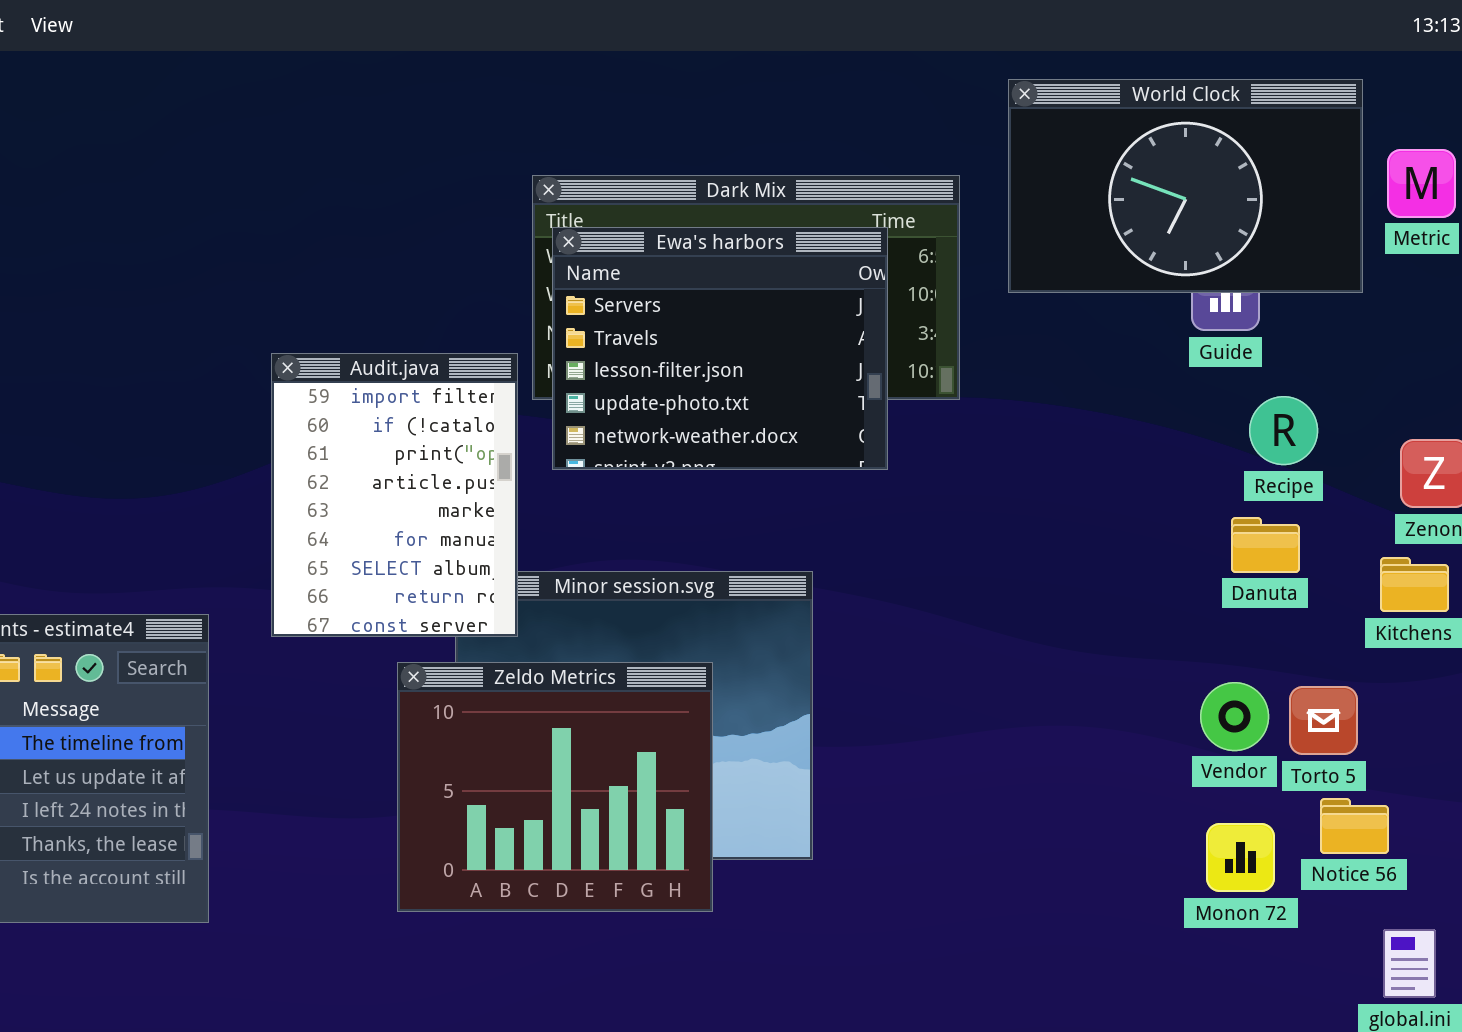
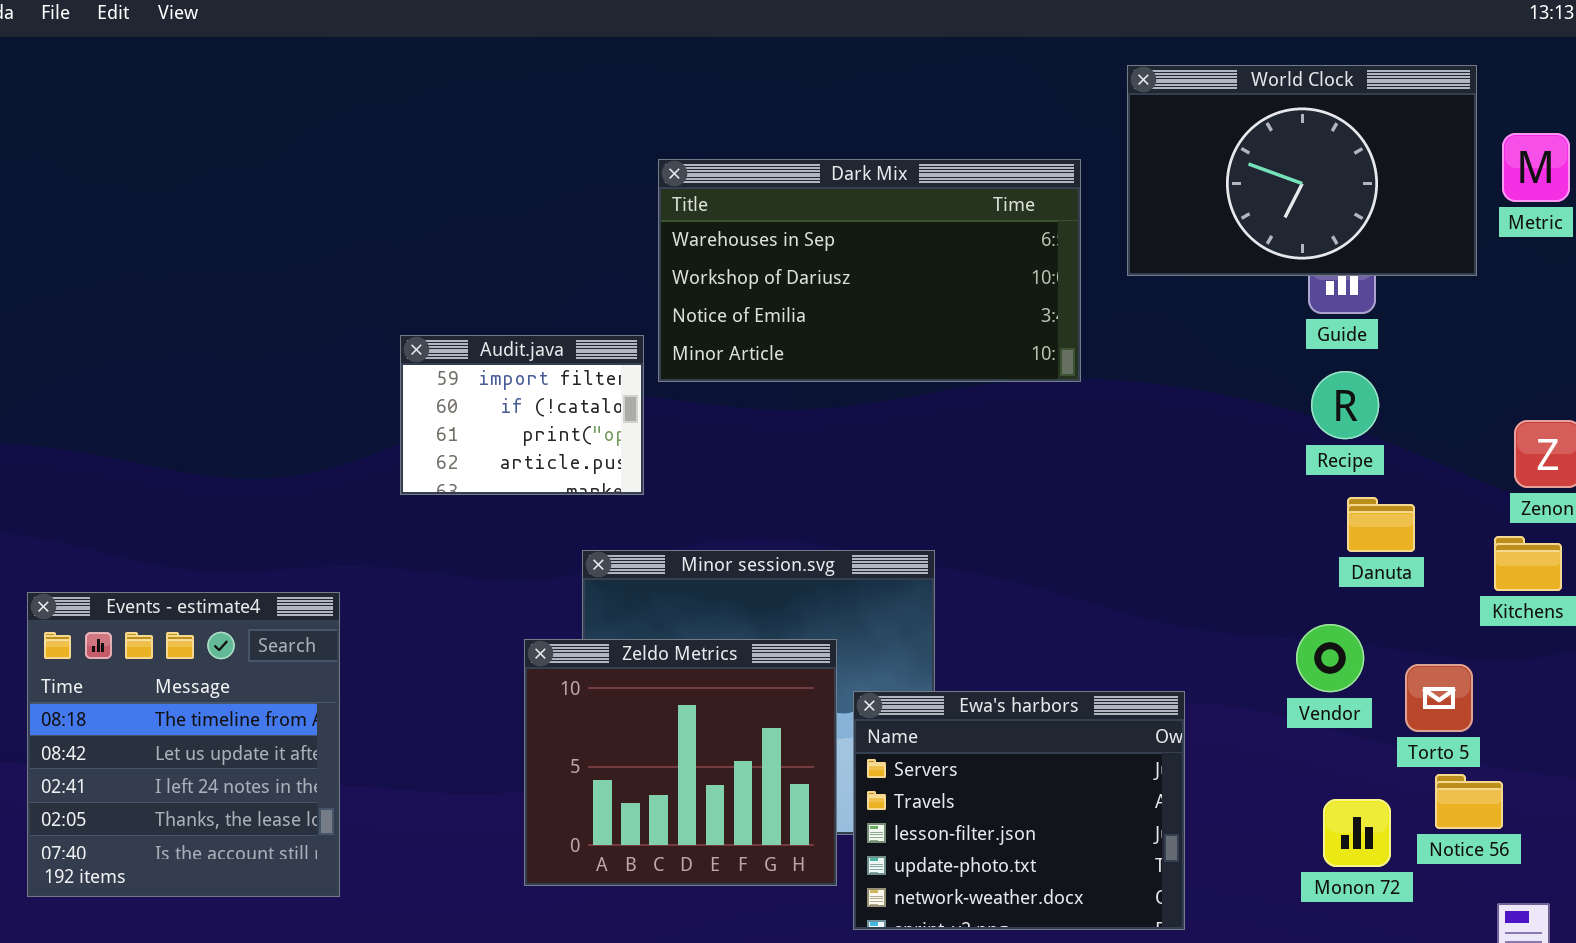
Ewa's harbors: [552,227,888,470] -> [853,691,1185,930], moved
Audit.java: [271,353,518,637] -> [400,335,644,495], resized
Recipe: [1249,396,1318,465] -> [1311,371,1379,439], moved
Vendor: [1200,682,1269,751] -> [1296,624,1364,692], moved

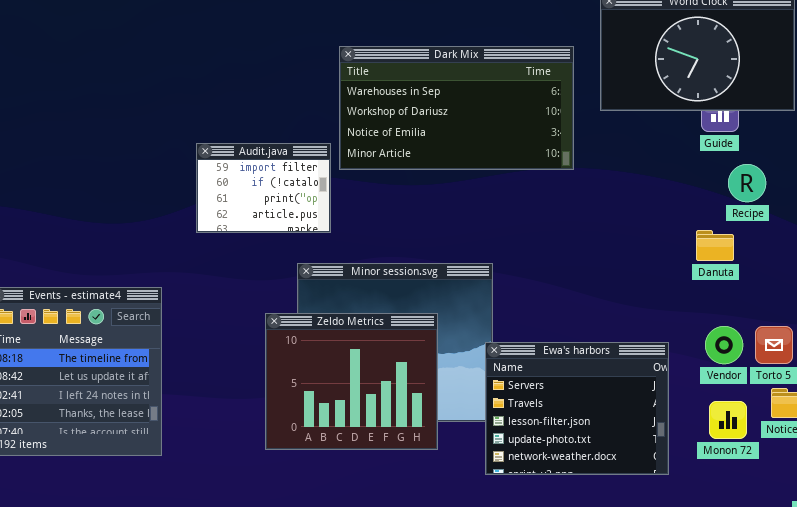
Recipe: [1311,371,1379,439] -> [728,164,766,202], moved
Danuta: [1347,497,1415,552] -> [696,230,734,261], moved
Vendor: [1296,624,1364,692] -> [705,326,743,364], moved
Ewa's harbors: [853,691,1185,930] -> [485,342,669,475], moved

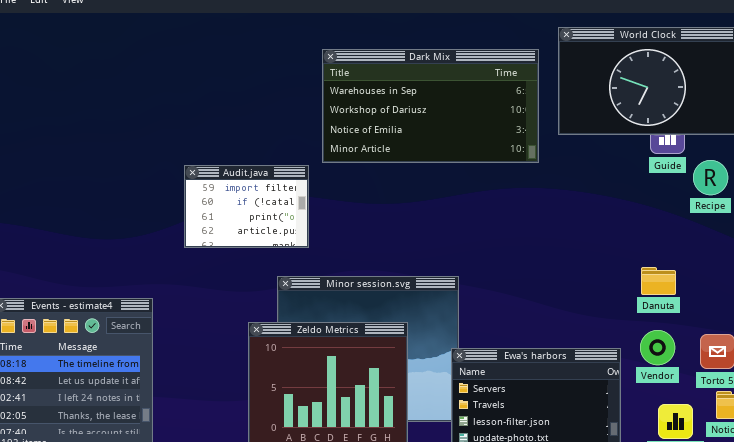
Dark Mix: [339,46,574,170] -> [322,49,539,163], moved
Recipe: [728,164,766,202] -> [693,160,728,195], moved
Danuta: [696,230,734,261] -> [641,267,676,295], moved
Vendor: [705,326,743,364] -> [640,330,675,365], moved

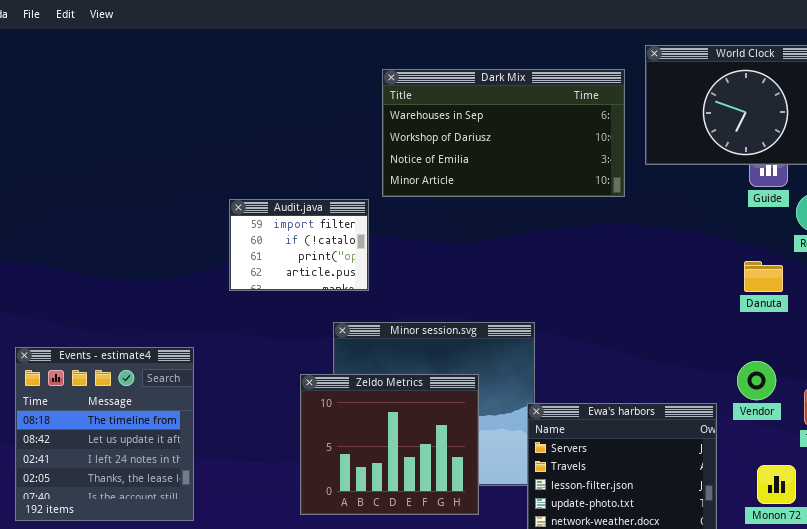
Danuta: [641,267,676,295] -> [744,261,783,292], moved
Vendor: [640,330,675,365] -> [737,361,776,400], moved

